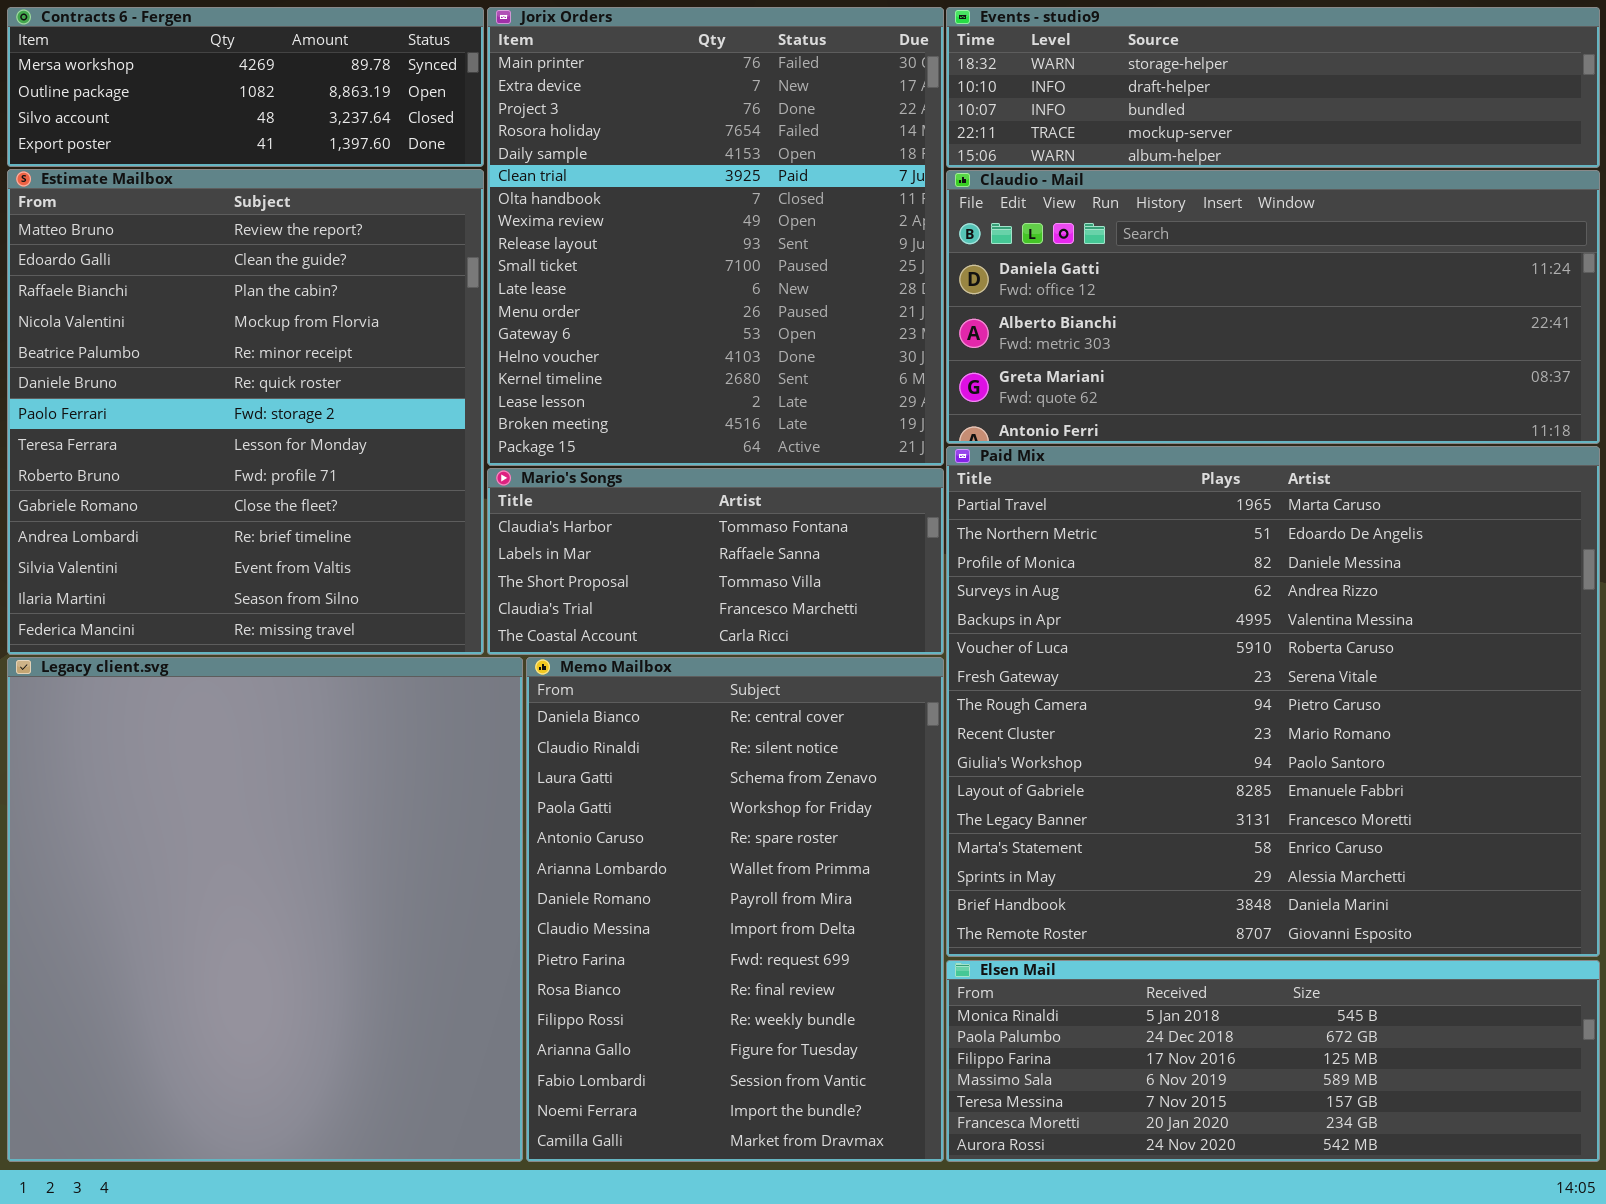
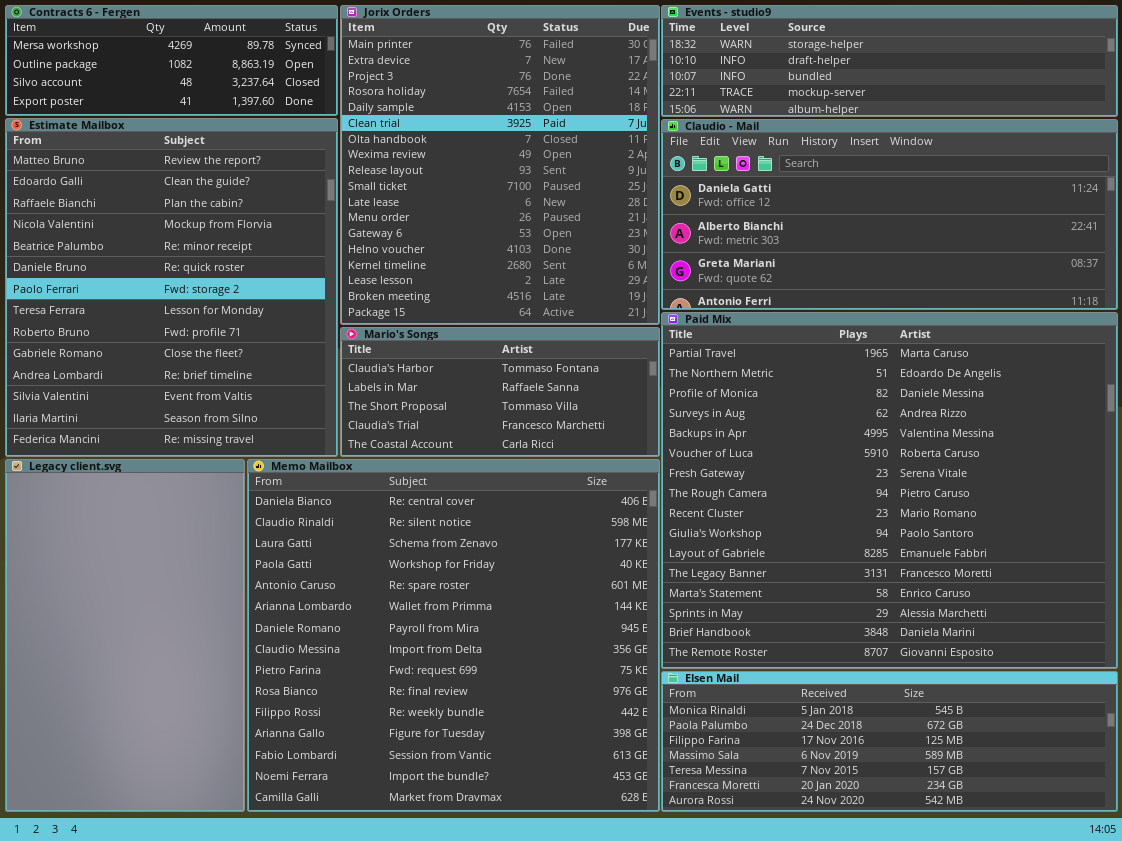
Legacy client.svg: [7,657,523,1162] -> [5,459,245,812], resized
Memo Mailbox: [526,657,944,1162] -> [247,459,660,812], resized

